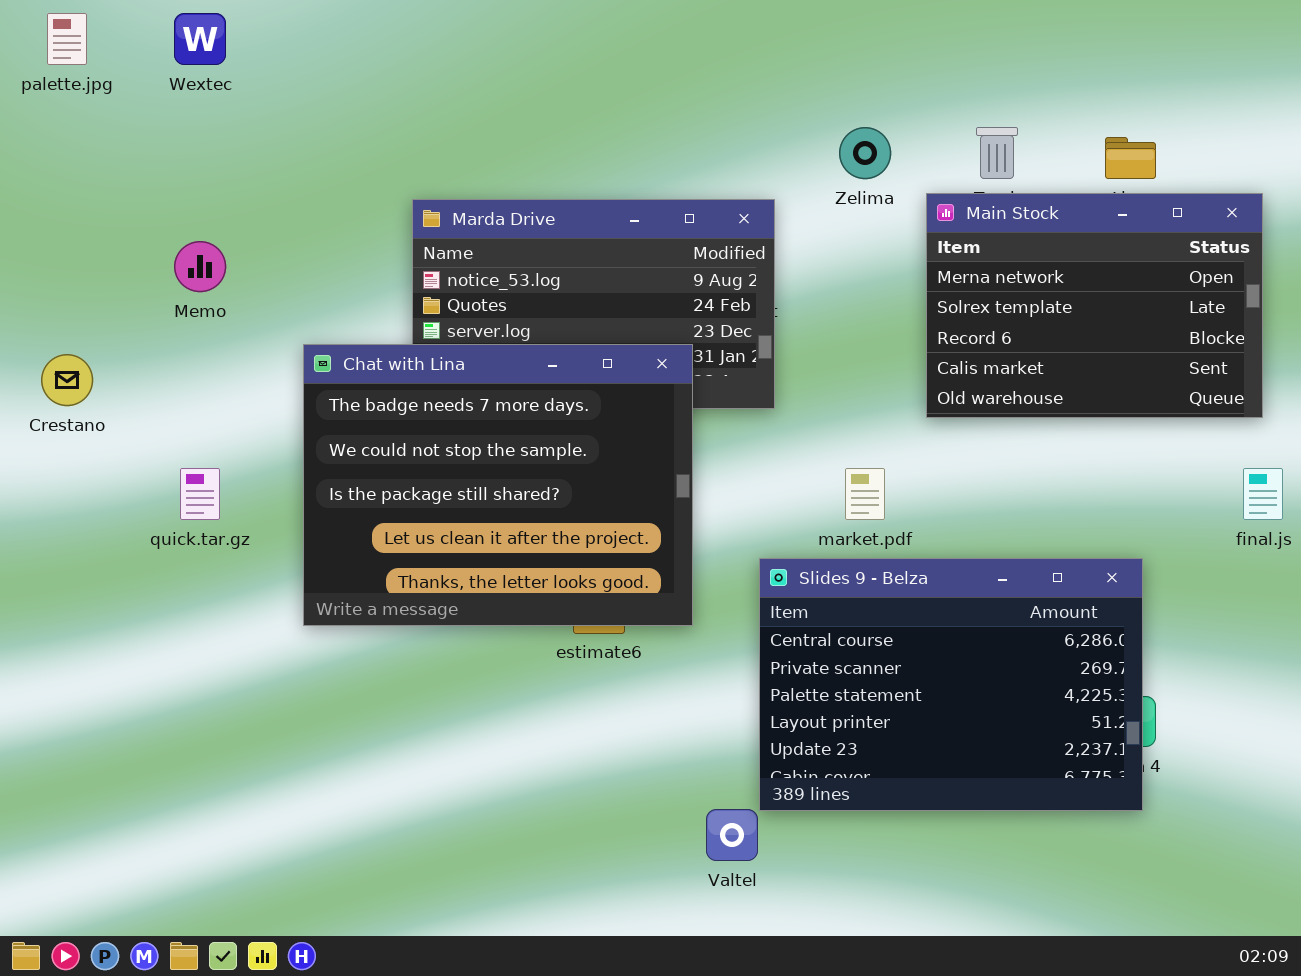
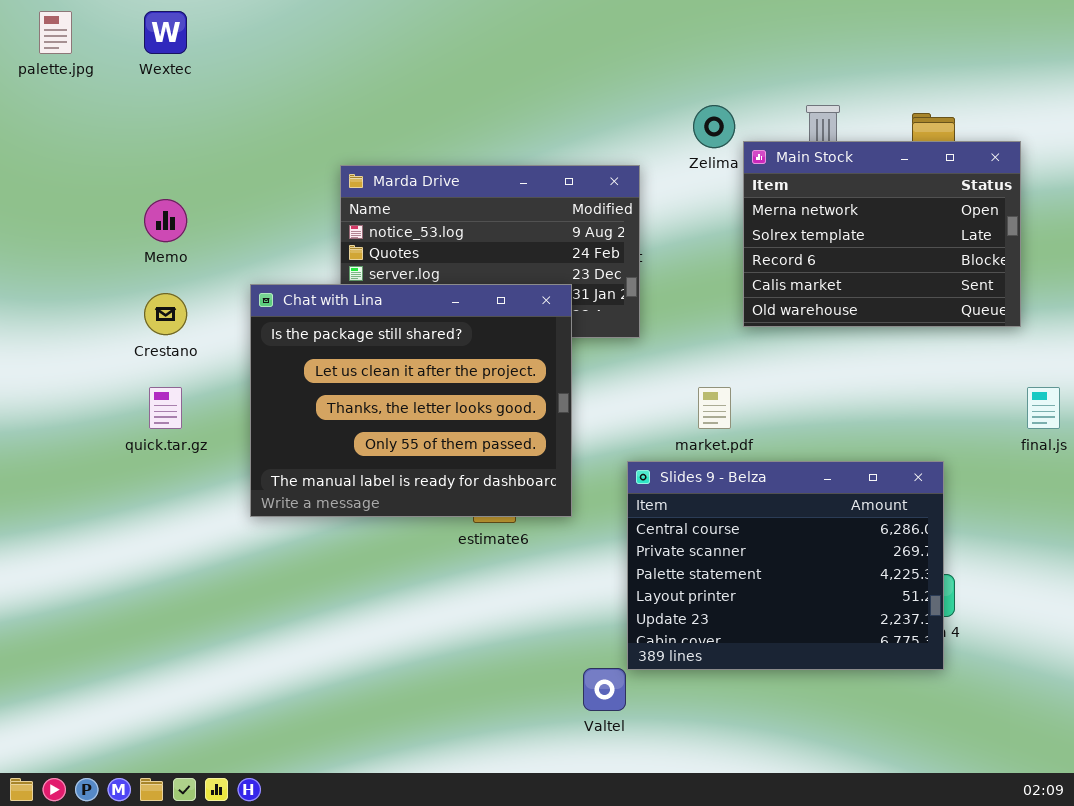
Main Stock: [926,193,1263,418] -> [743,141,1021,327], moved
Chat with Lina: [303,344,693,626] -> [250,284,572,517], scrolled down 2 rows
Crestano: [41,354,93,406] -> [144,293,187,335], moved

